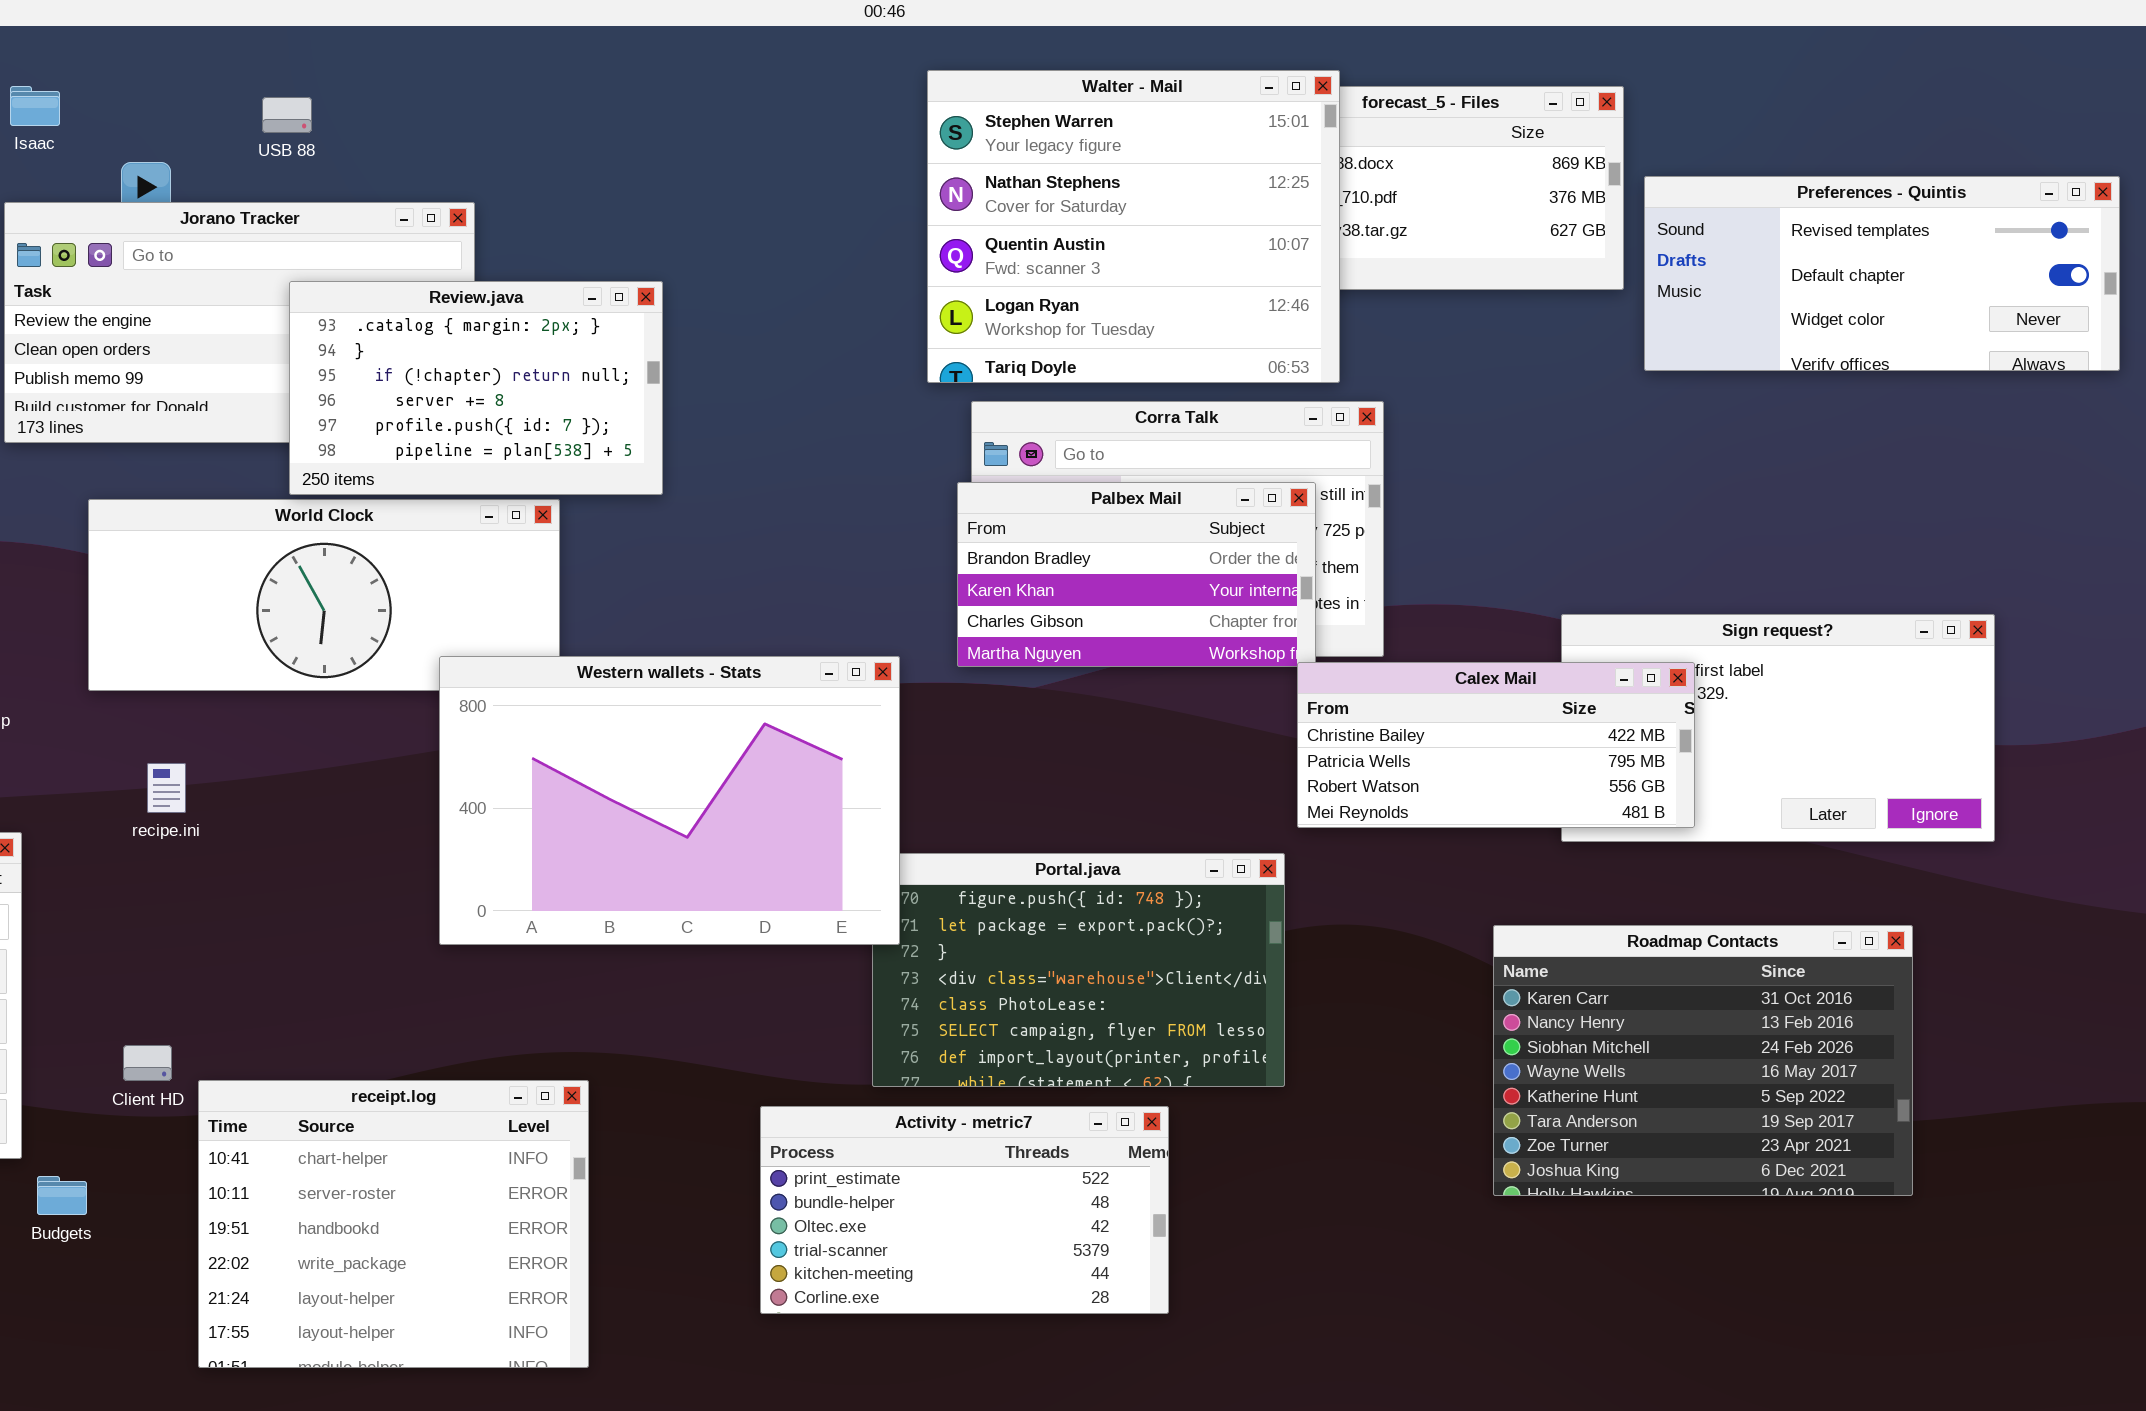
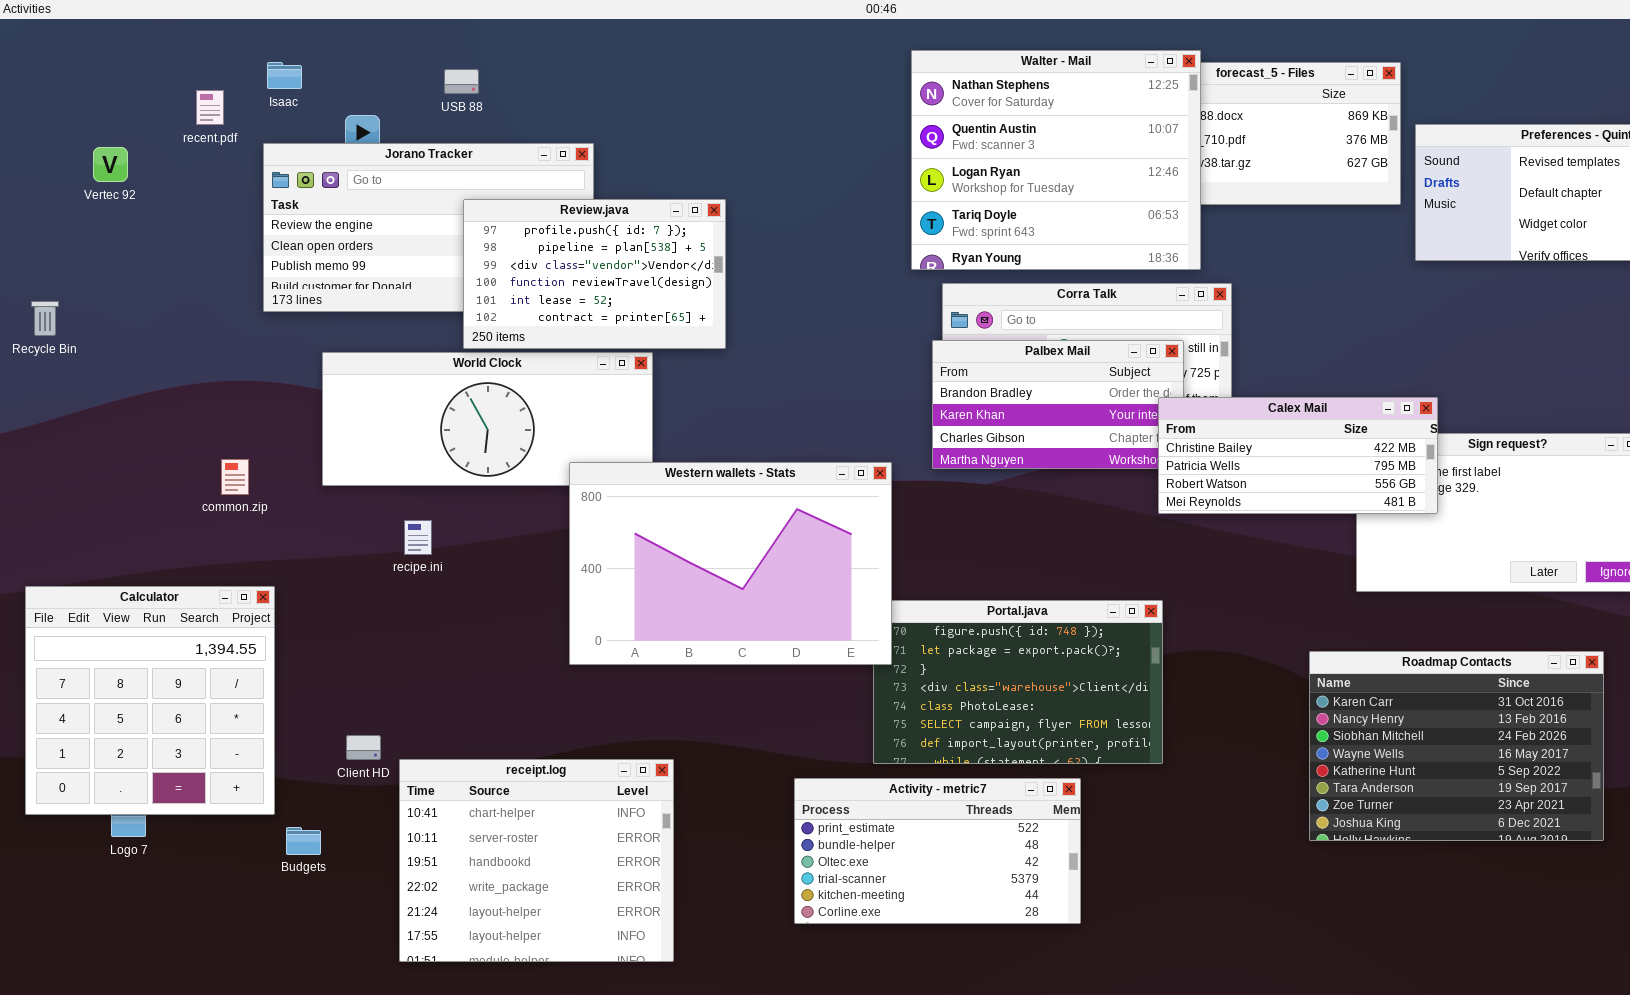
Walter - Mail: [927,70,1340,383] -> [911,50,1201,270], scrolled down 1 row
Review.java: [289,281,663,495] -> [463,199,726,349], scrolled down 4 rows
Calex Mail: [1297,662,1695,828] -> [1158,397,1438,514], moved
recipe.ini: [147,763,186,813] -> [404,520,432,555], moved

